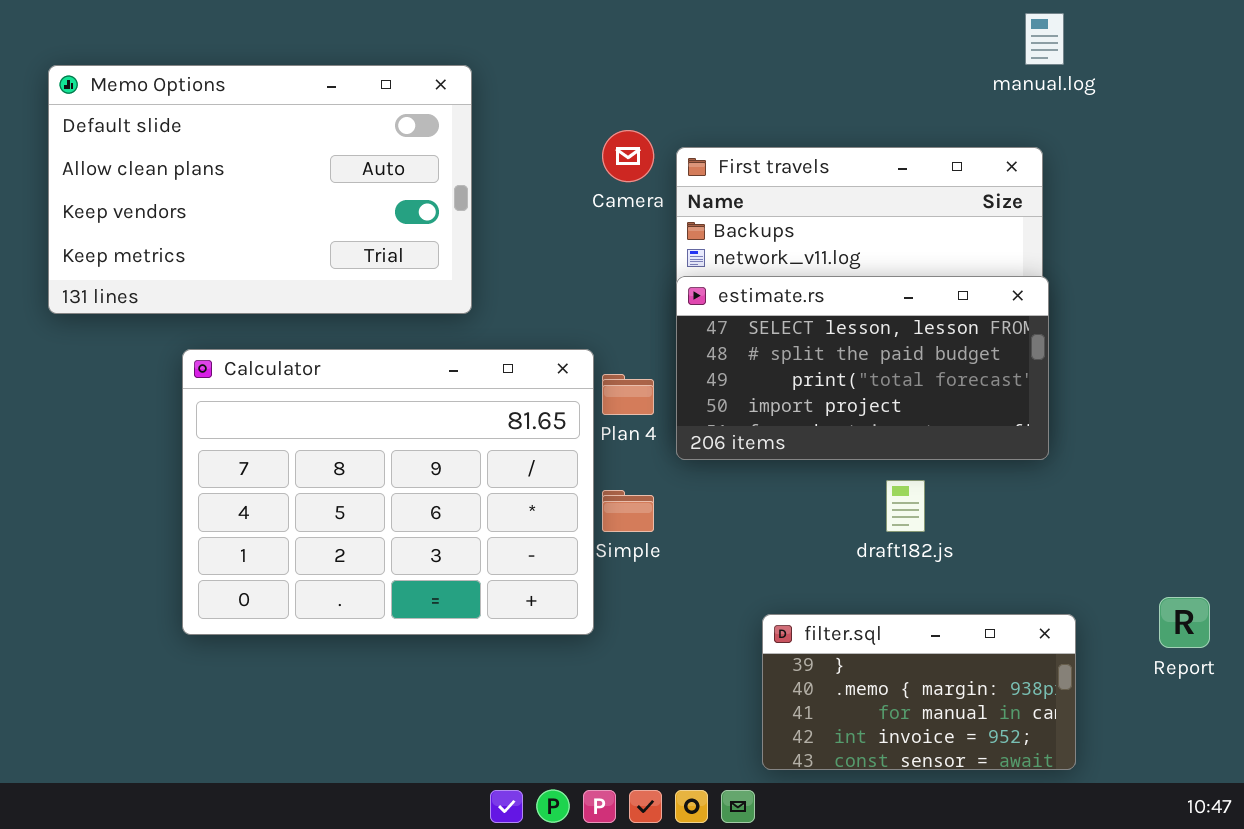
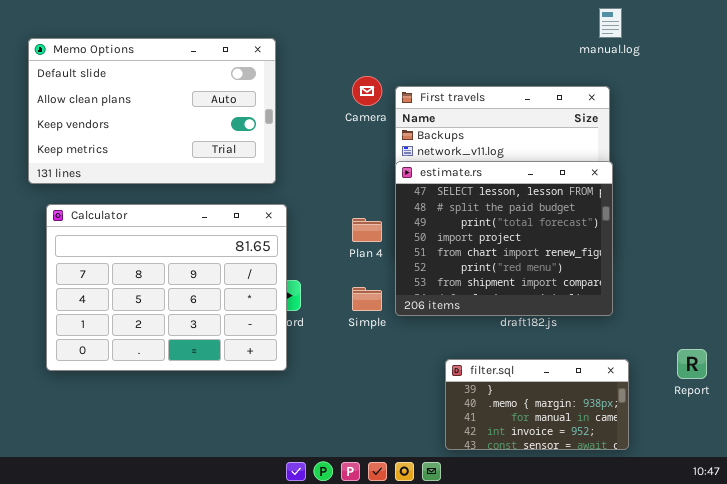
estimate.rs: [676,276,1049,460] -> [395,161,613,316], resized
Calculator: [182,349,594,635] -> [46,204,287,371], moved

